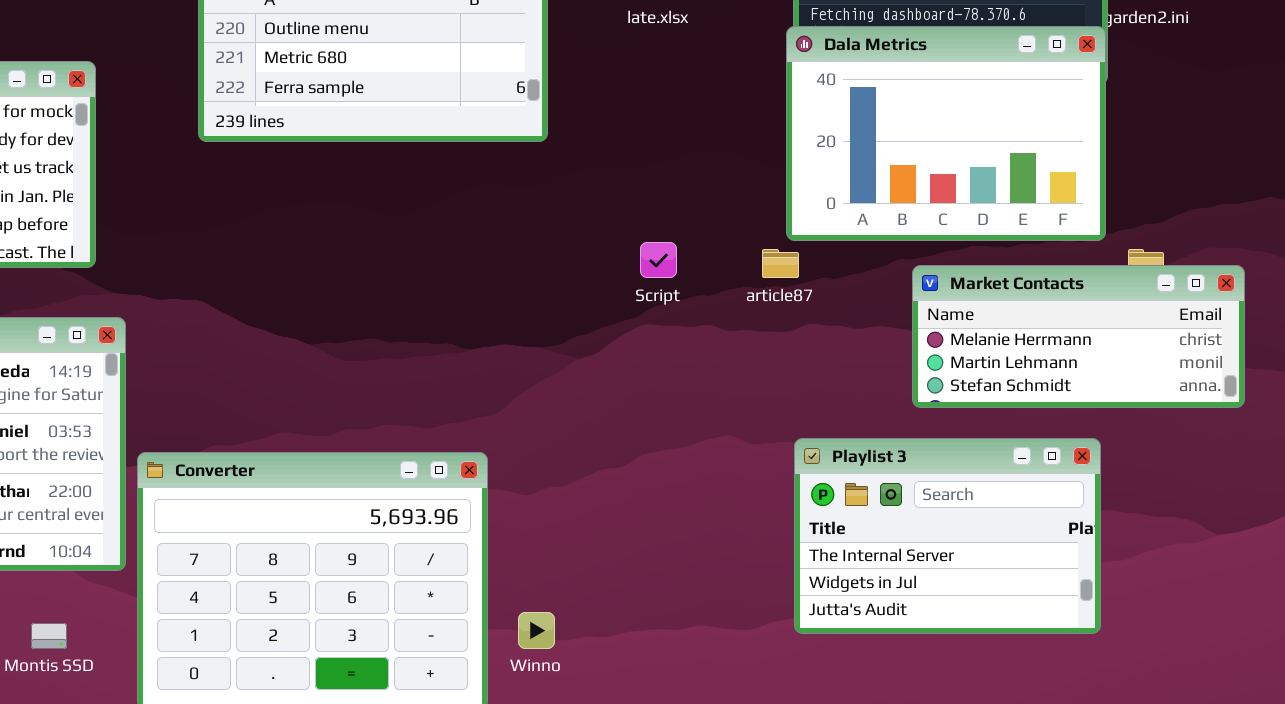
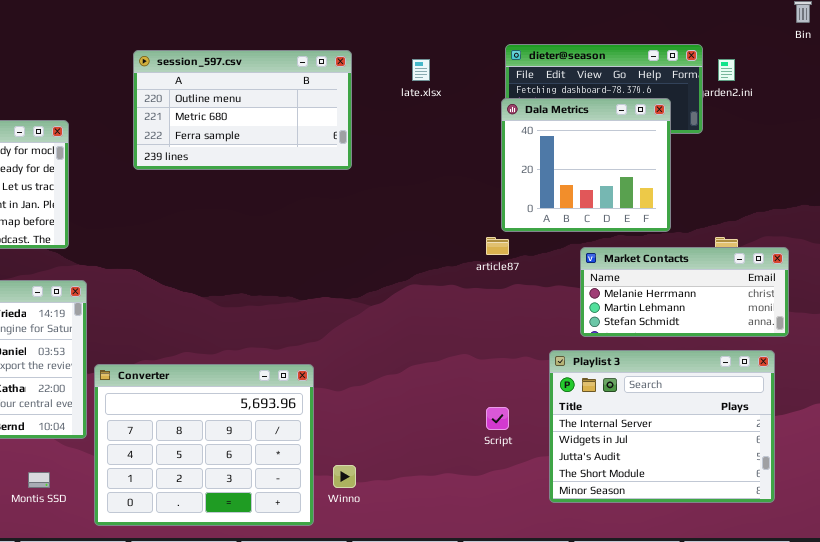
Dala Metrics: [786,26,1106,241] -> [501,98,671,232], resized
Script: [640,242,677,278] -> [486,407,509,430], moved
Playlist 3: [794,438,1101,634] -> [549,350,775,503], moved, resized

